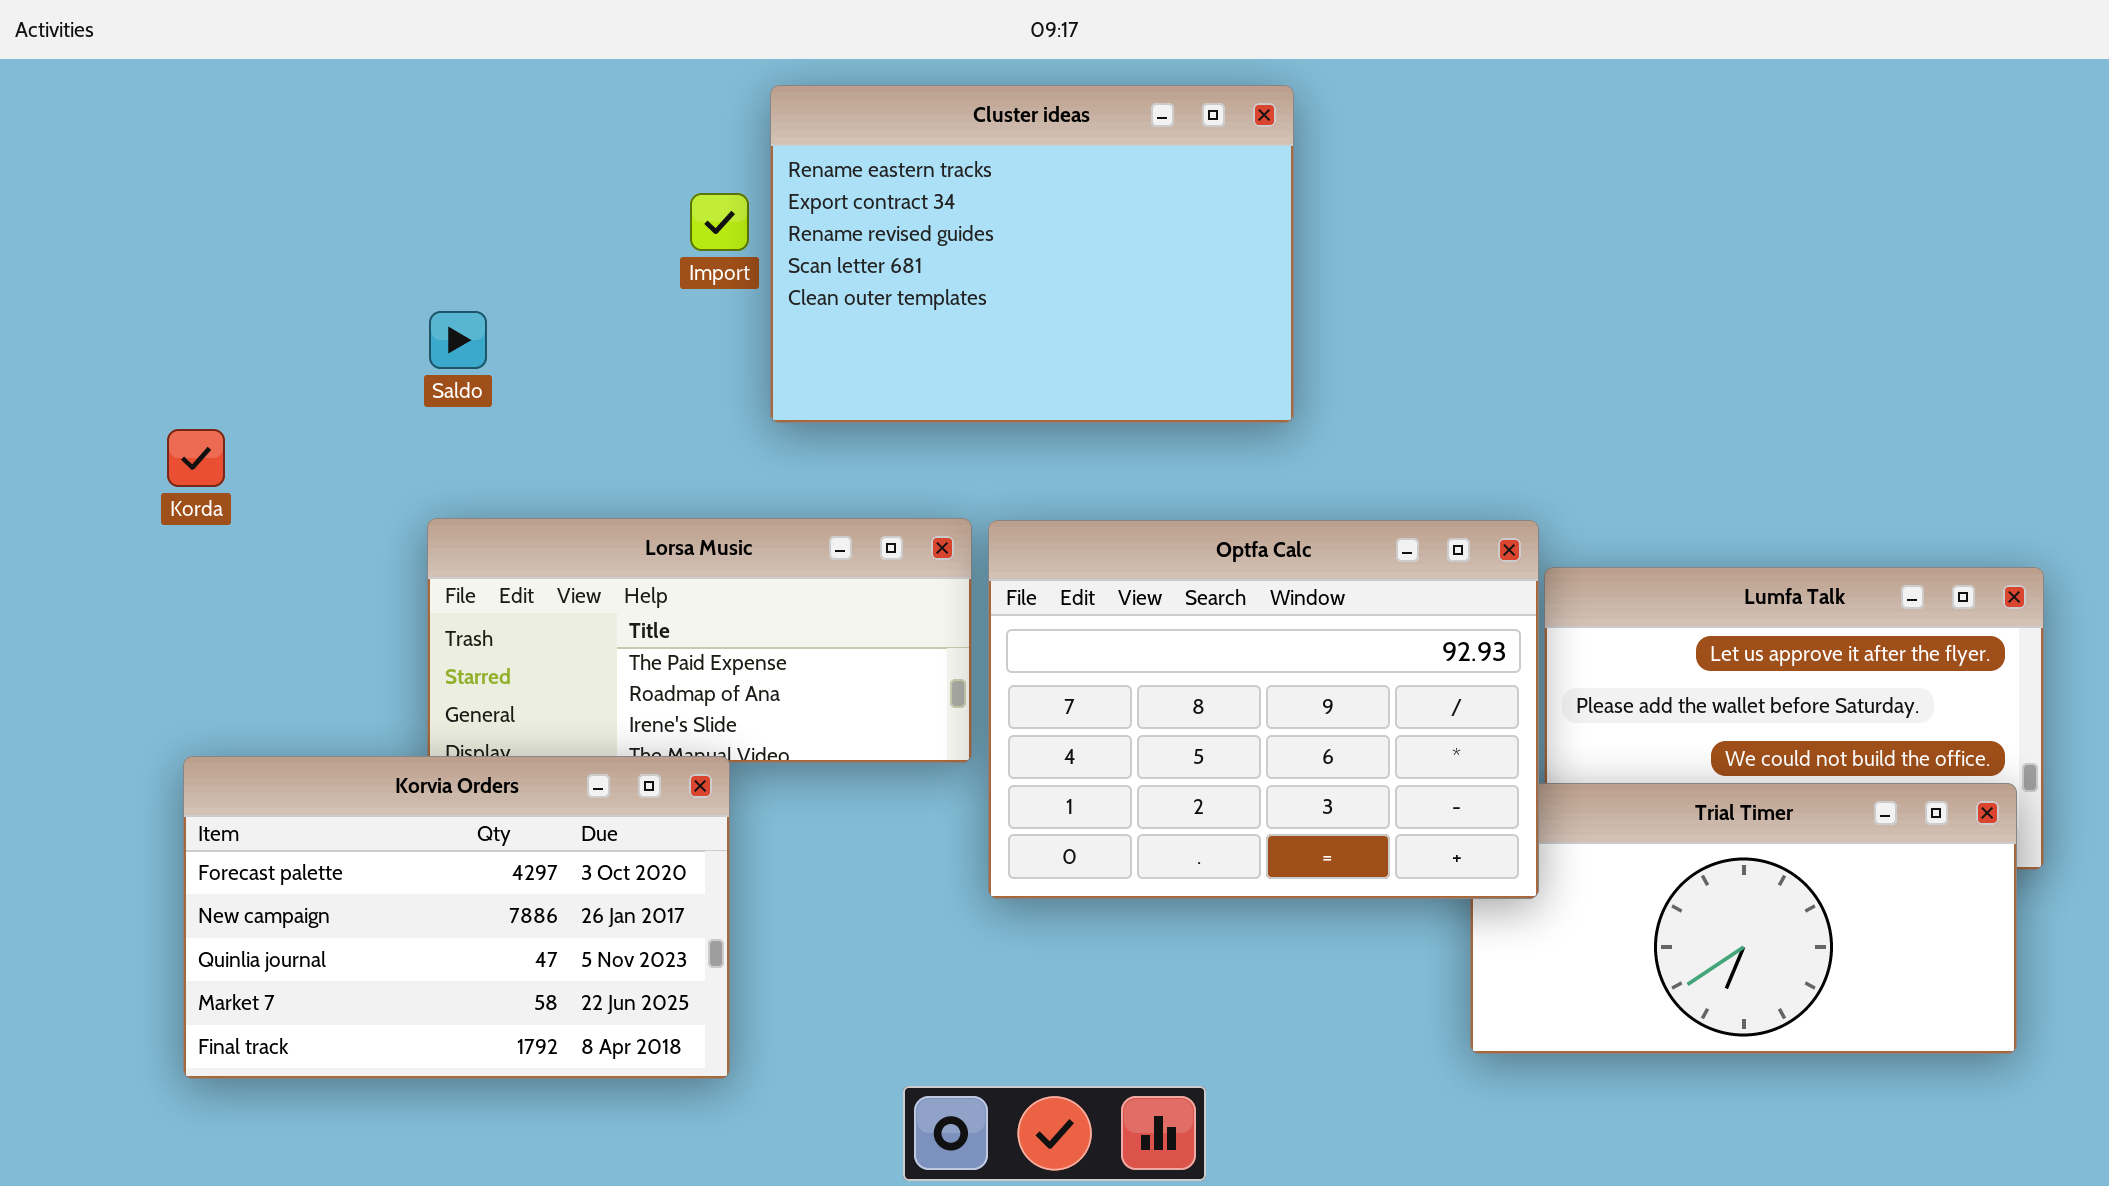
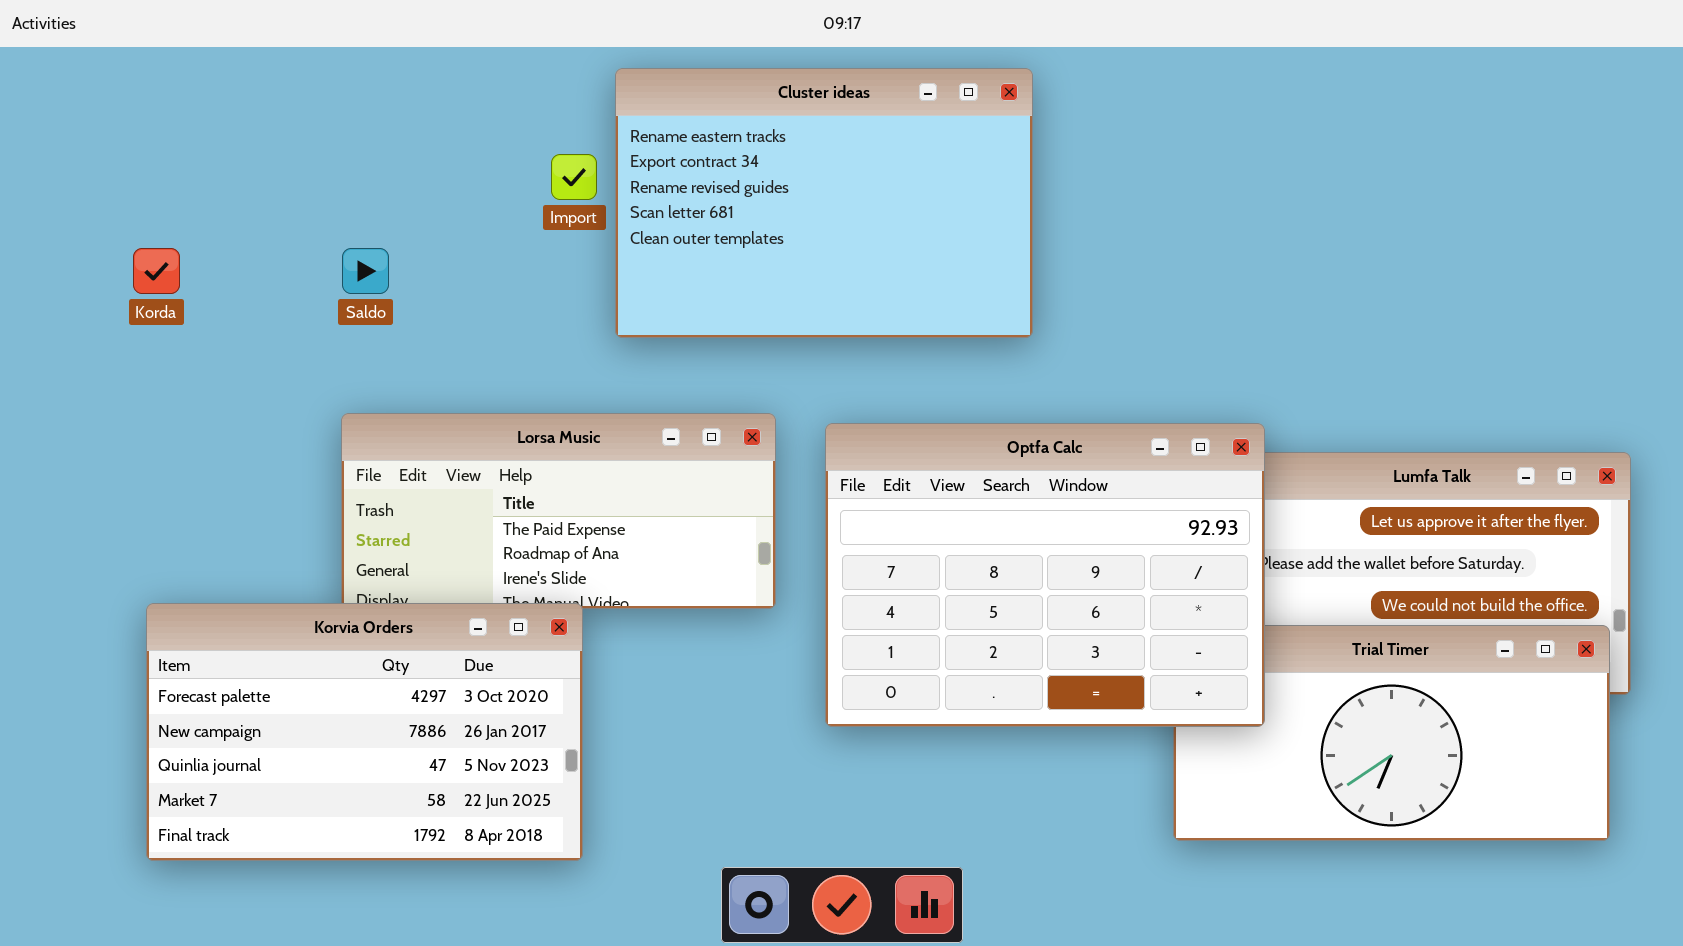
Korda: [167,429,225,487] -> [133,248,180,294], moved
Optfa Calc: [988,520,1539,899] -> [825,423,1265,727], moved

